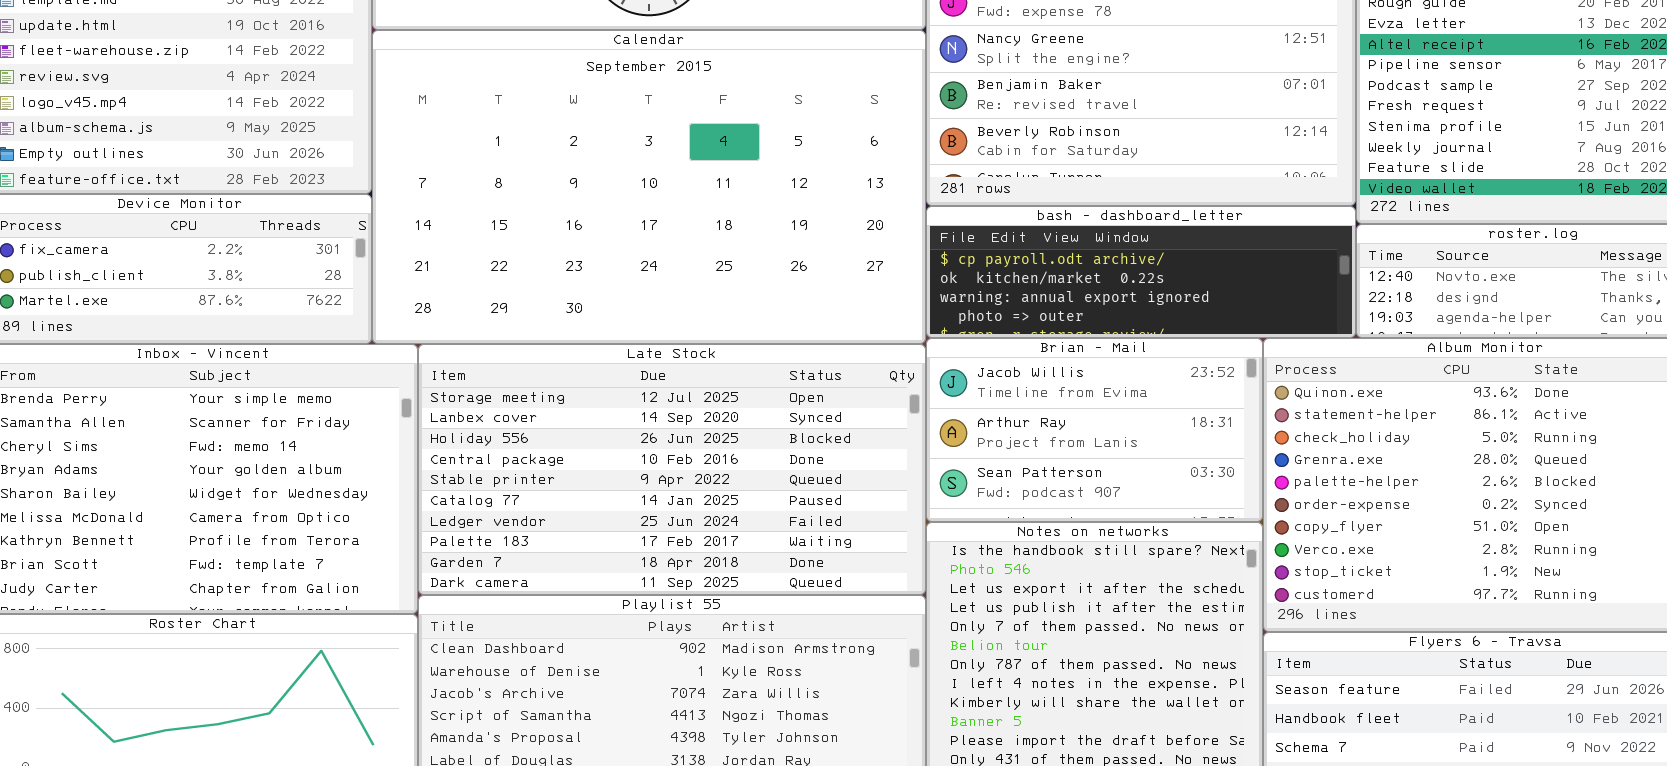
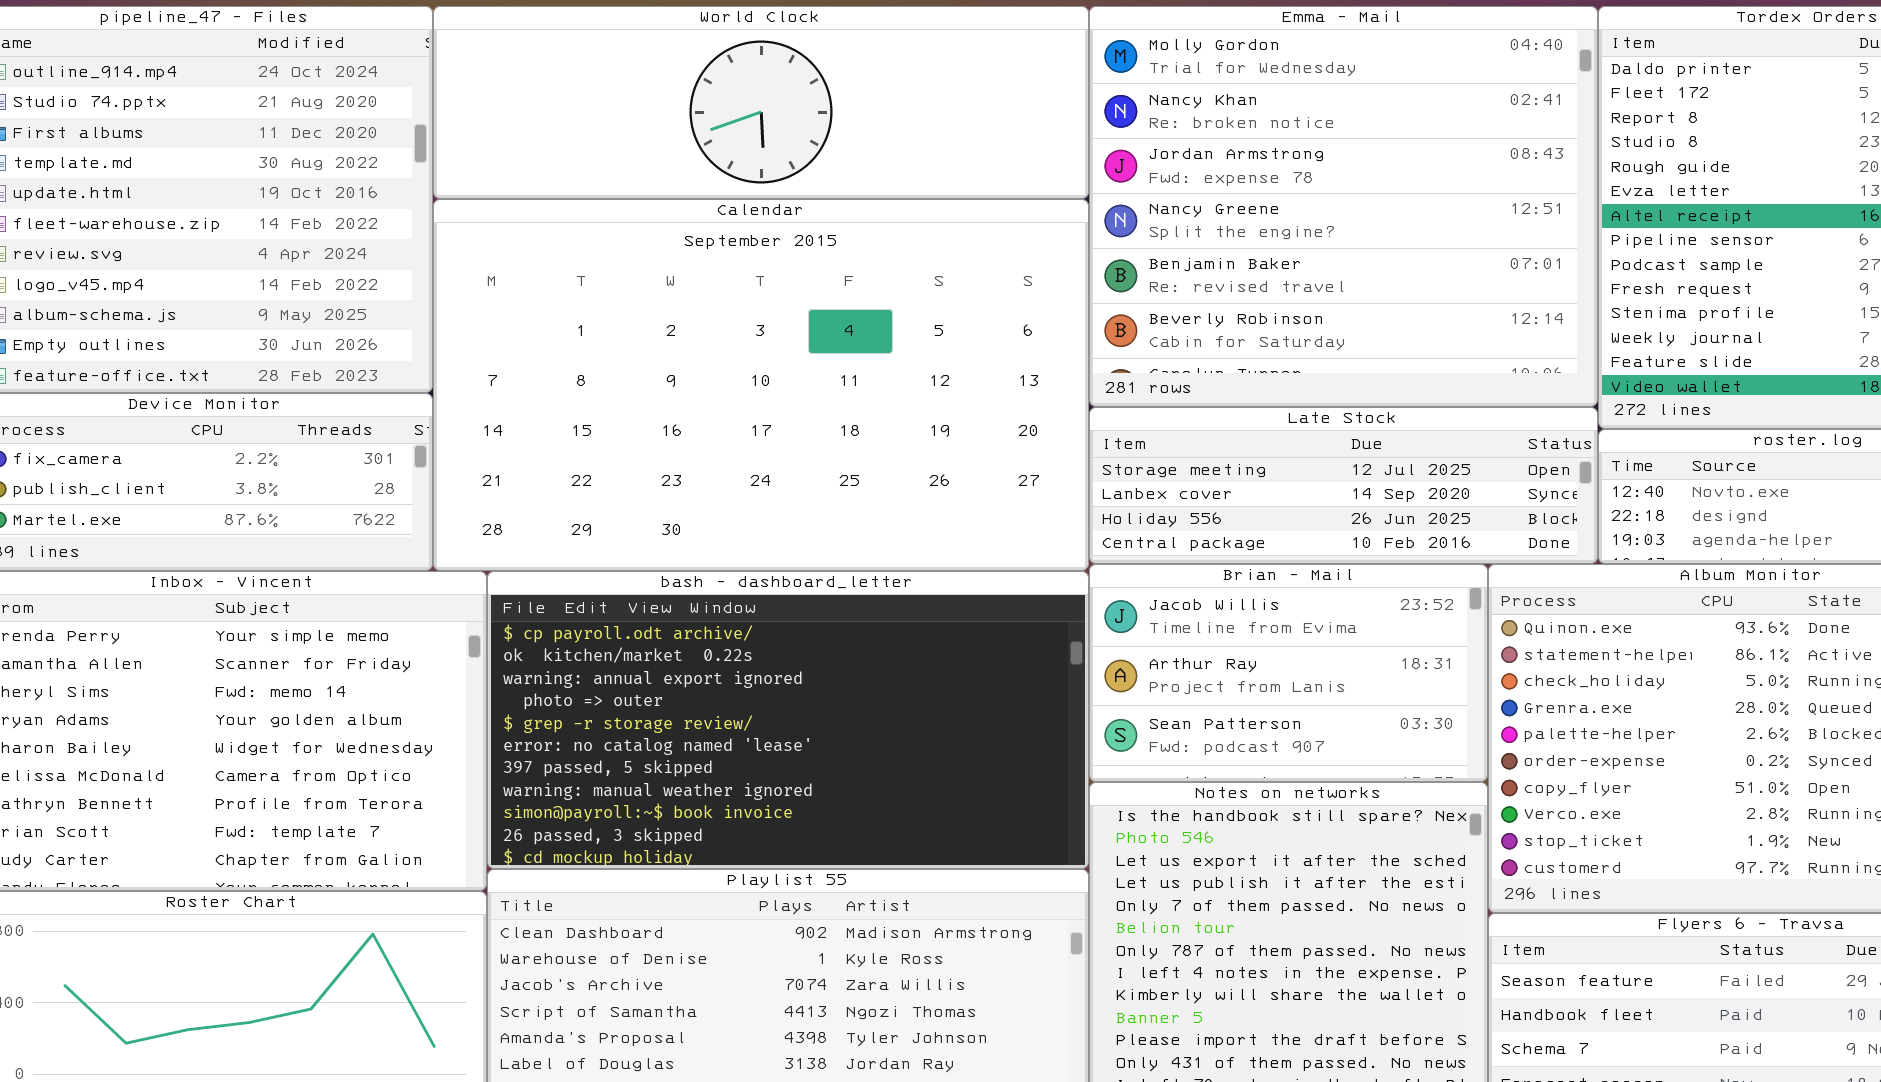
bash - dashboard_letter: [926,206,1356,338] -> [487,571,1089,869], moved, resized
Late Stock: [418,344,926,595] -> [1089,407,1598,564], moved, resized

